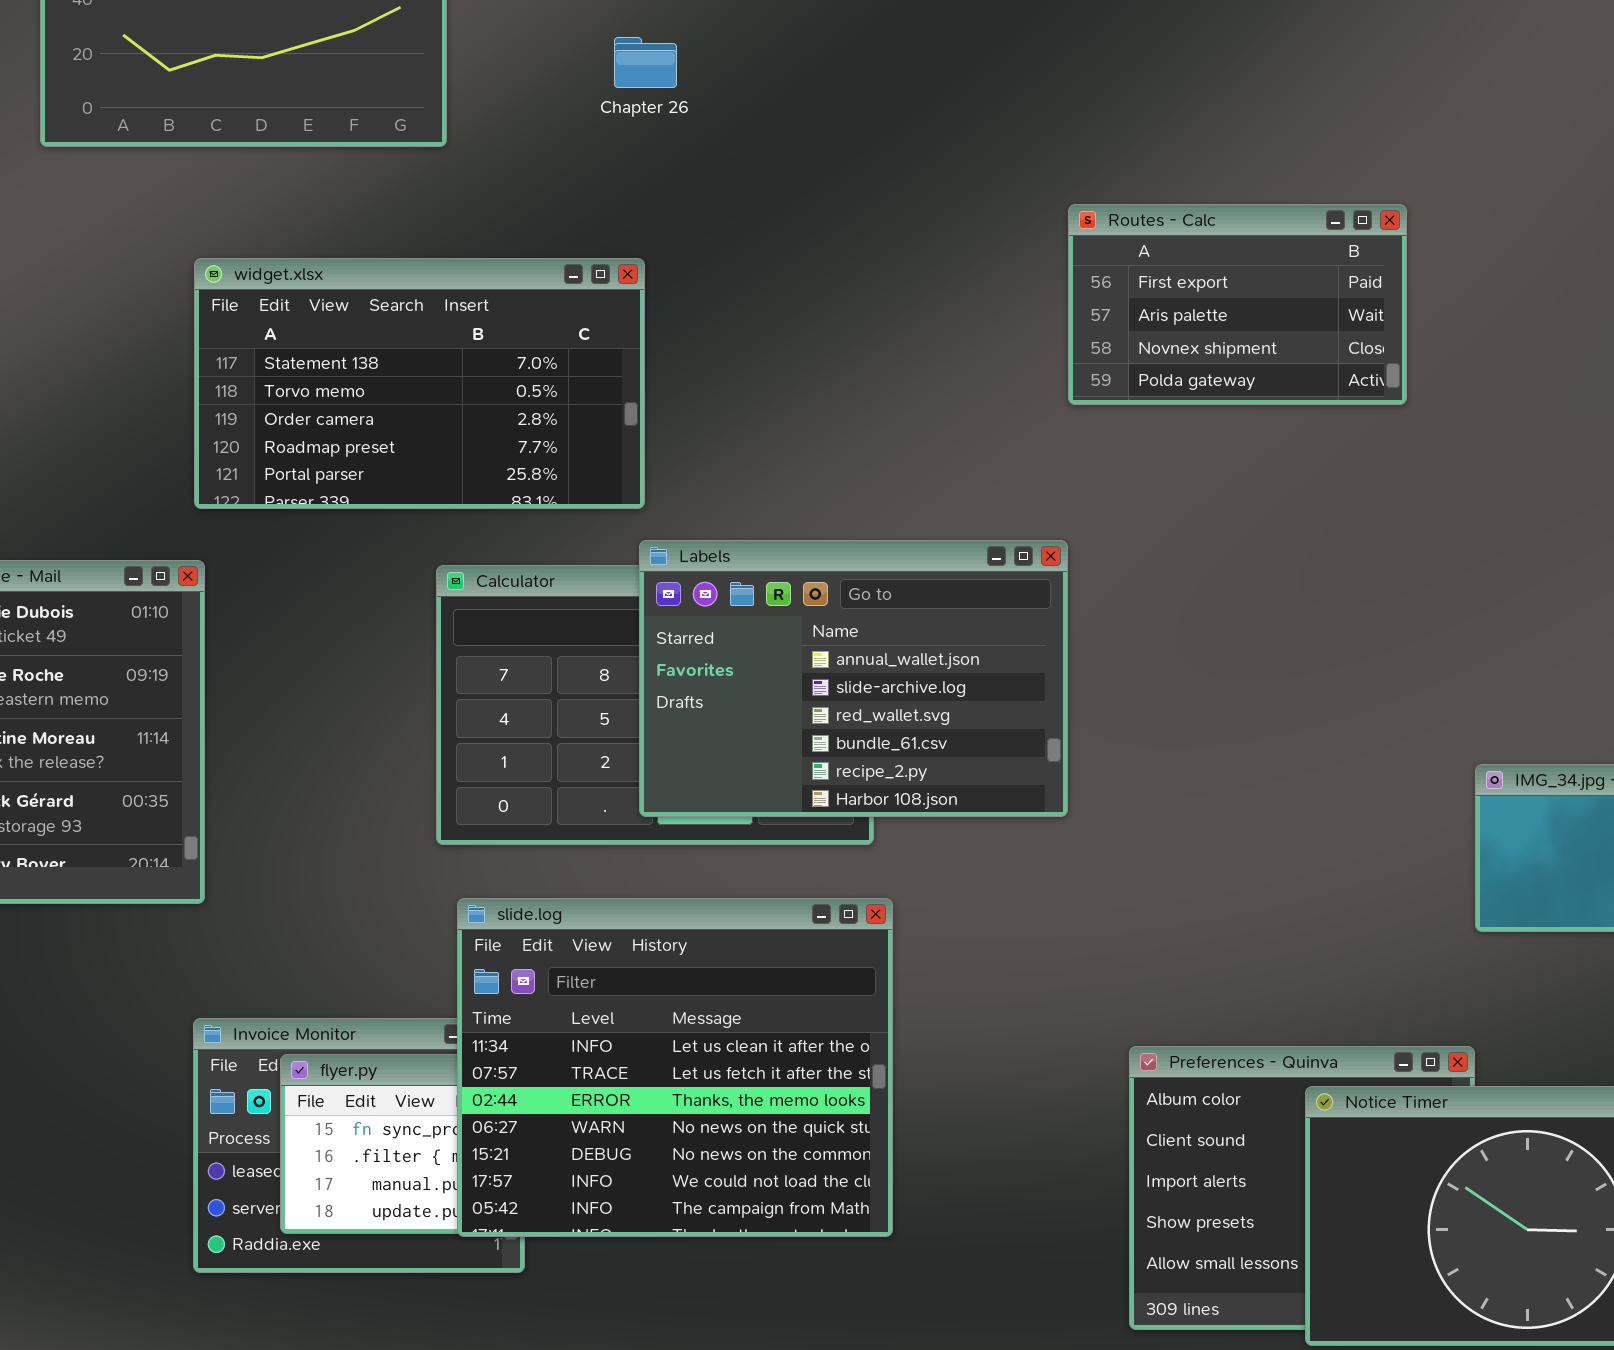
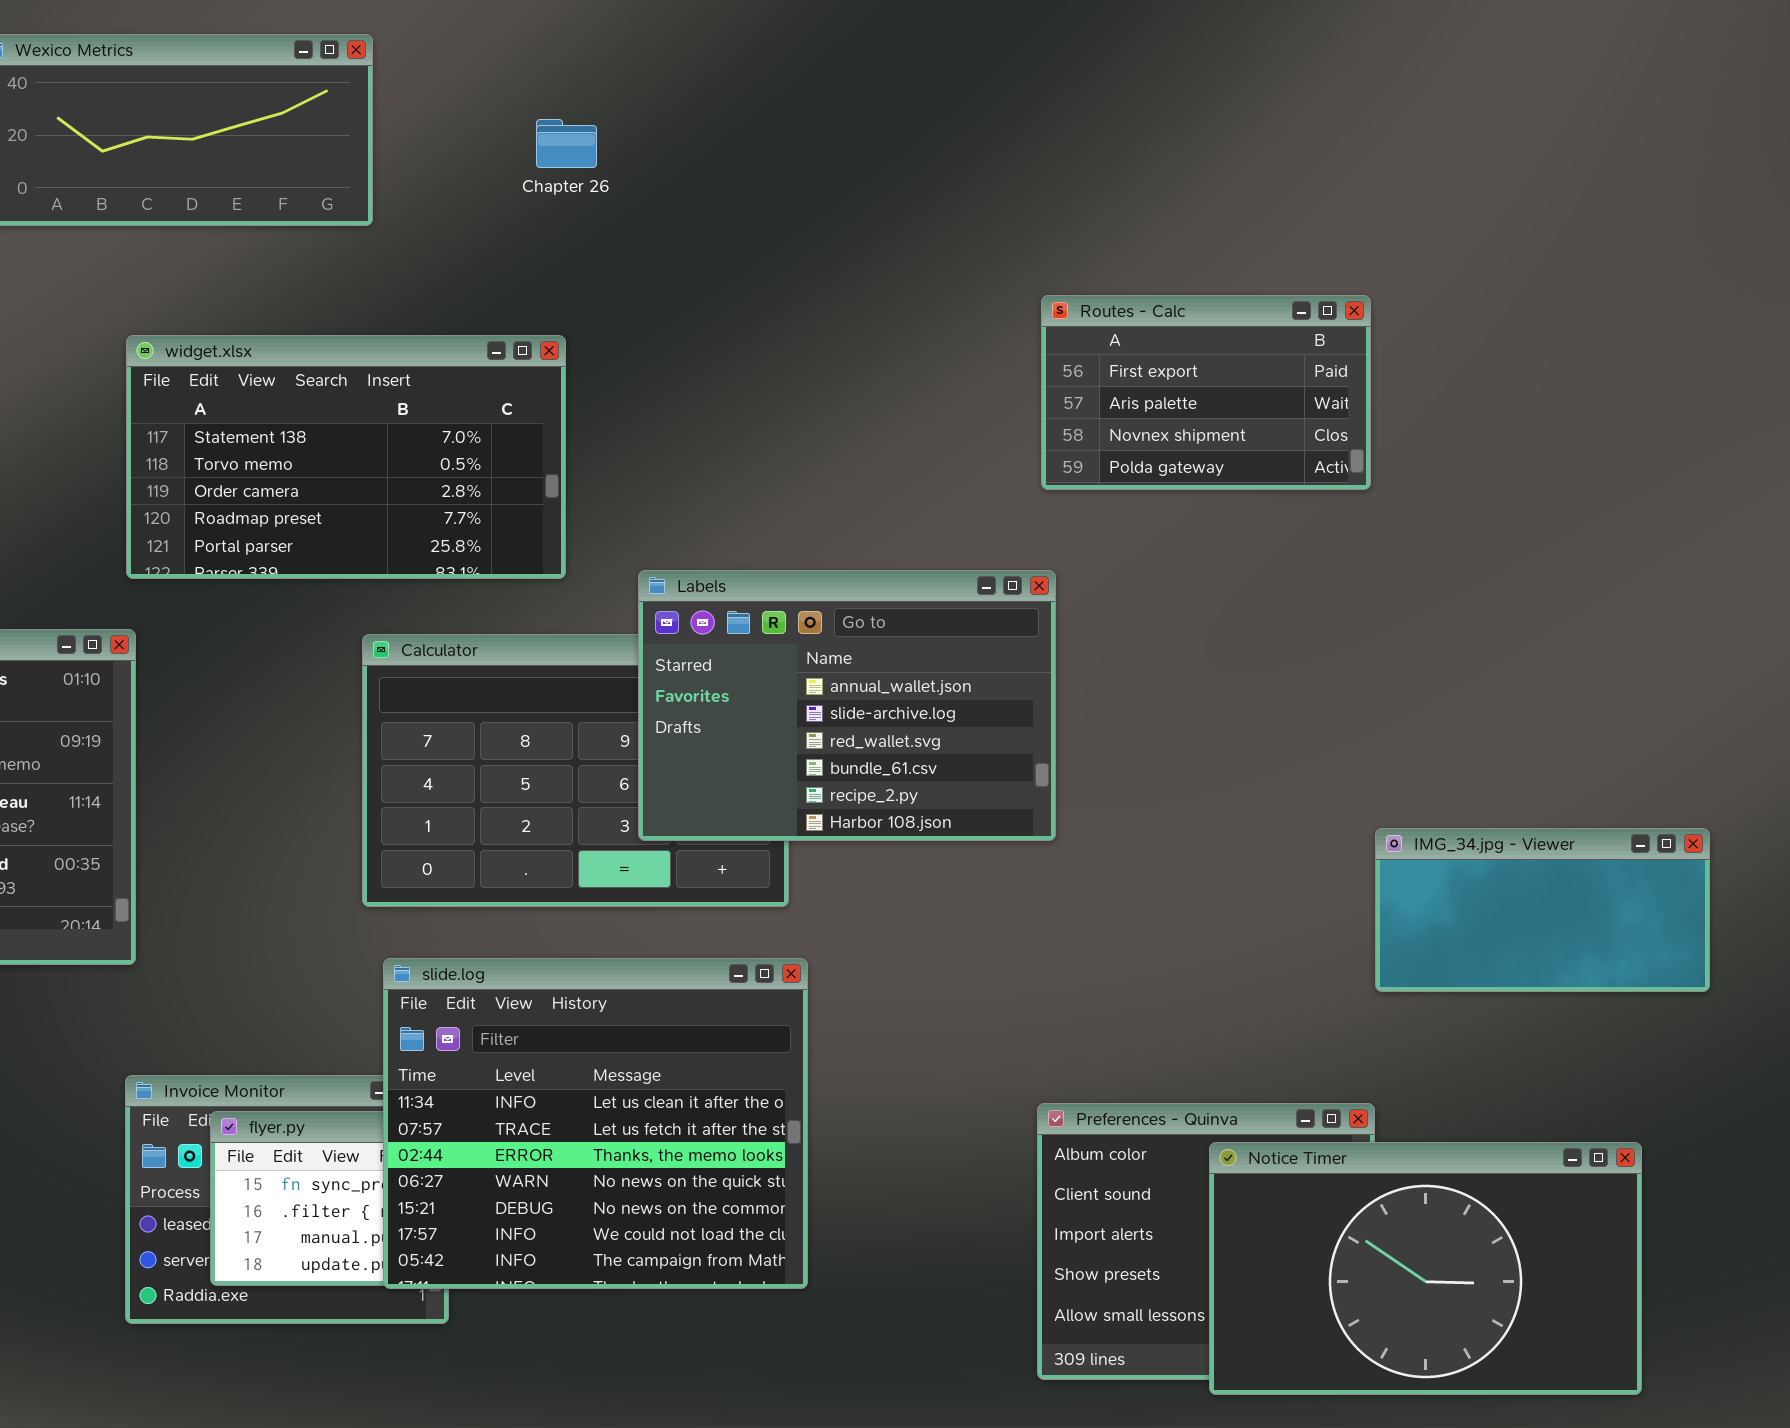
Routes - Calc: [1068,204,1407,405] -> [1041,295,1371,490], moved
Labels: [639,540,1068,817] -> [638,570,1056,841], moved

